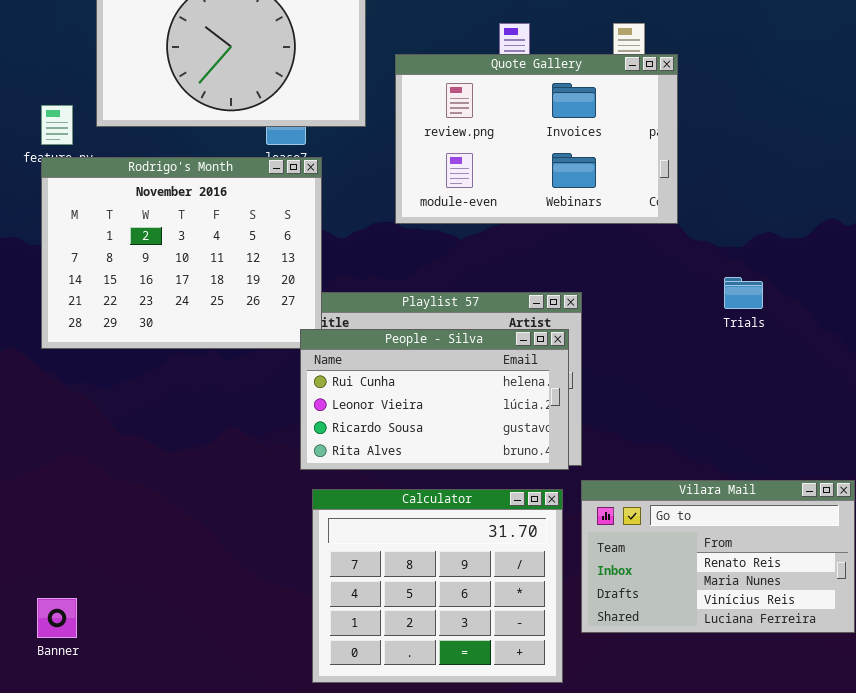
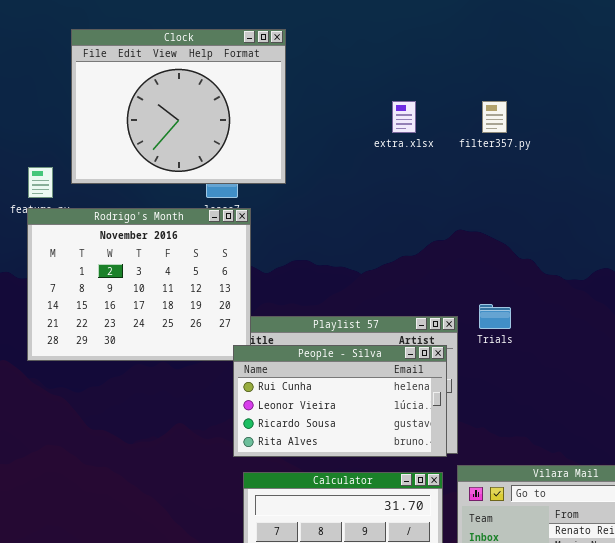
Quote Gallery: [395,54,678,224] -> none, closed
Trials: [724,277,763,309] -> [479,304,511,329], moved

